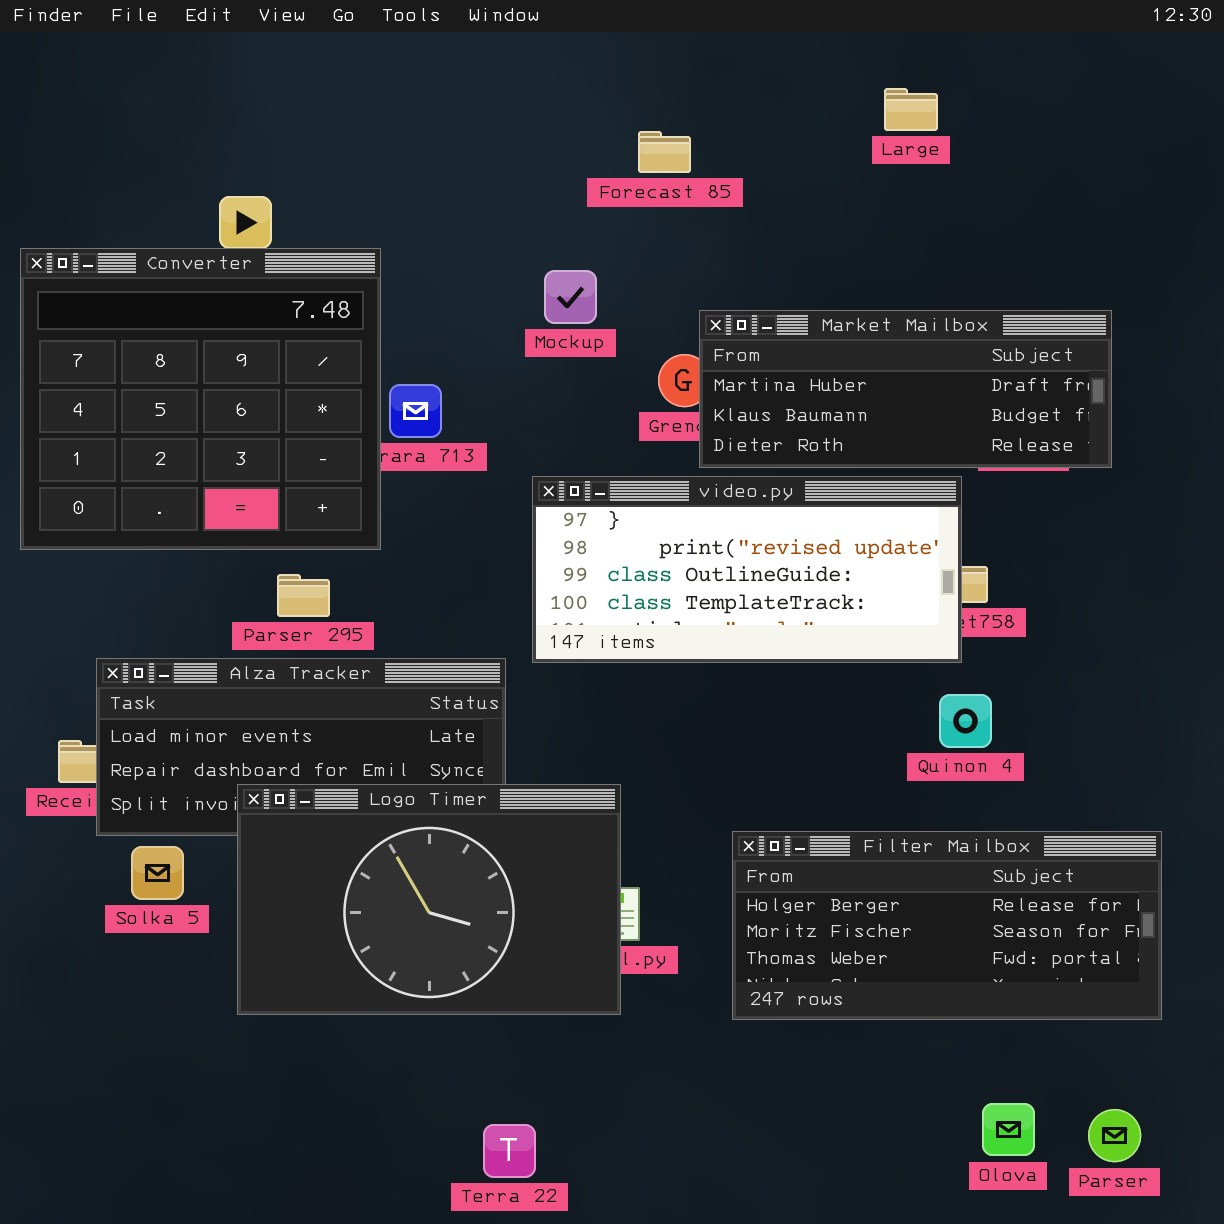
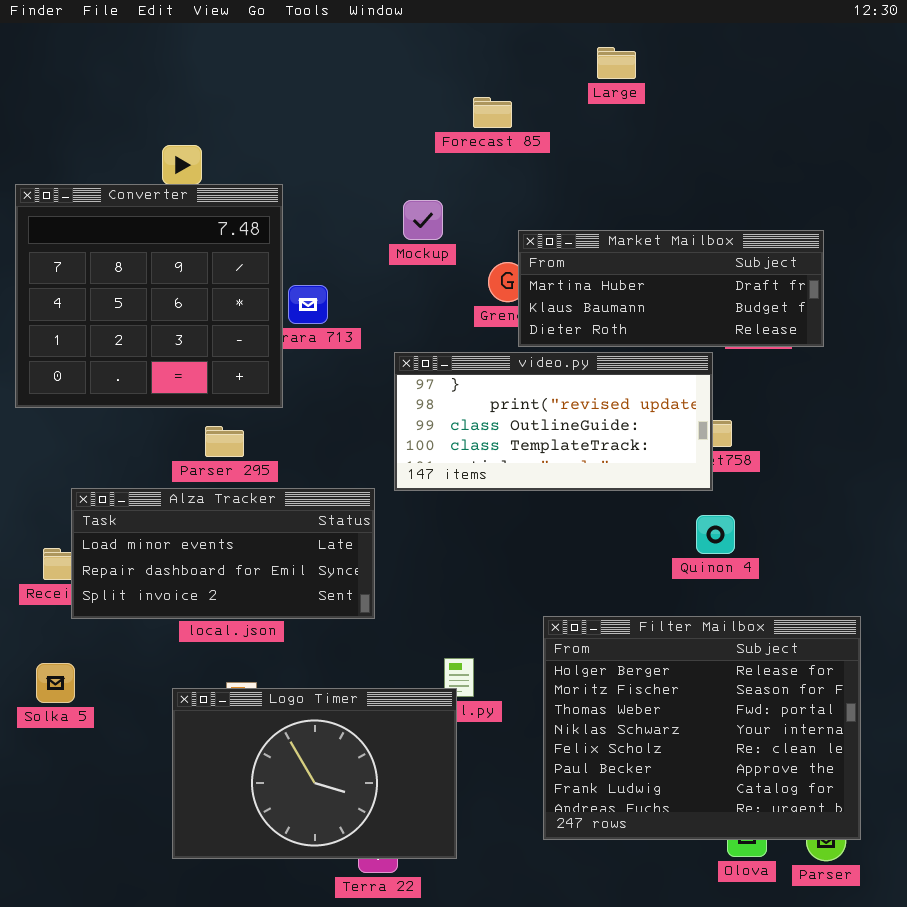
Large: [884,88,938,131] -> [597,47,636,79], moved
Logo Timer: [237,784,621,1015] -> [172,688,457,859], moved
Filter Mailbox: [732,831,1162,1020] -> [543,616,861,840], resized
Solka 5: [131,846,184,900] -> [36,663,75,703], moved

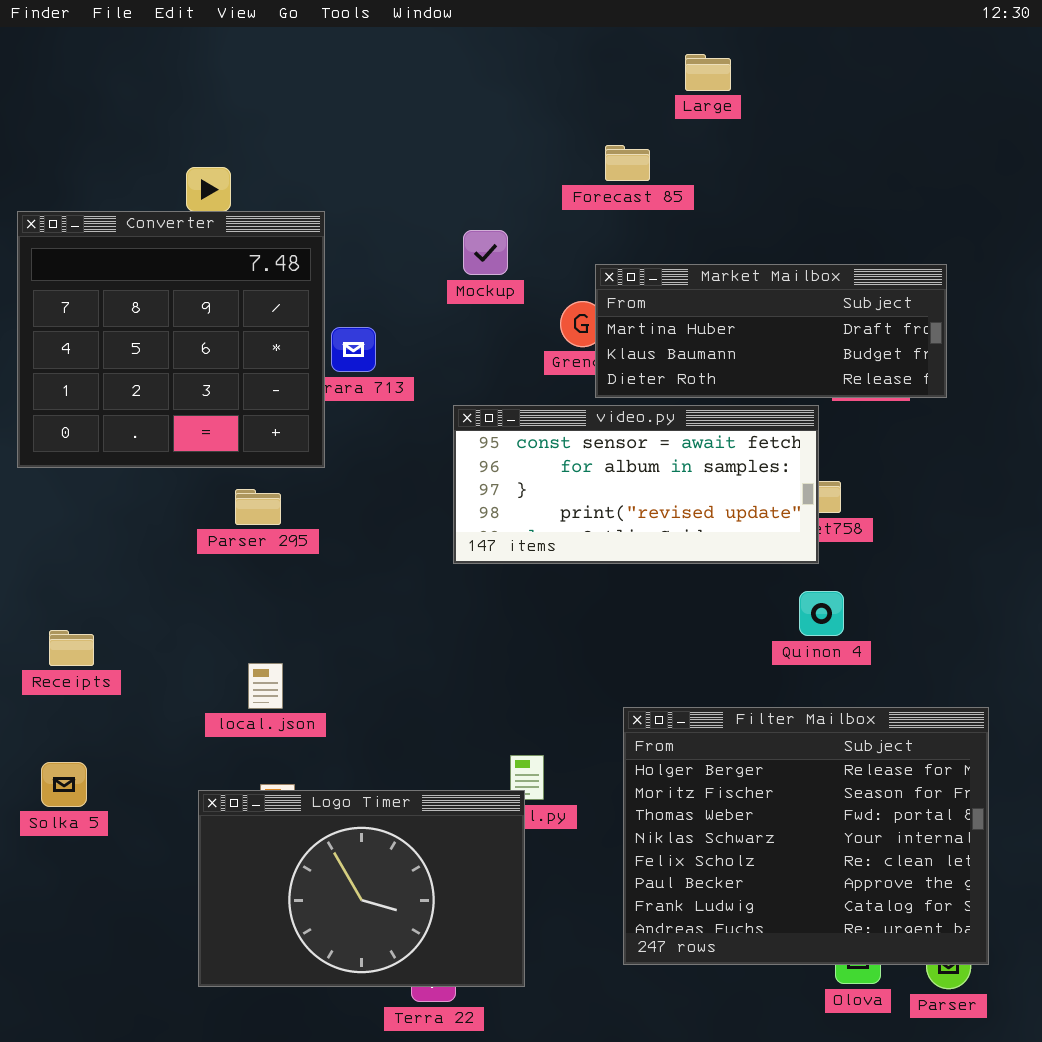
Forecast 85: [473,97,512,128] -> [605,145,650,181], moved
video.py: [394,352,713,491] -> [453,405,819,564], scrolled up 2 rows
Alza Tracker: [71,488,375,619] -> none, closed

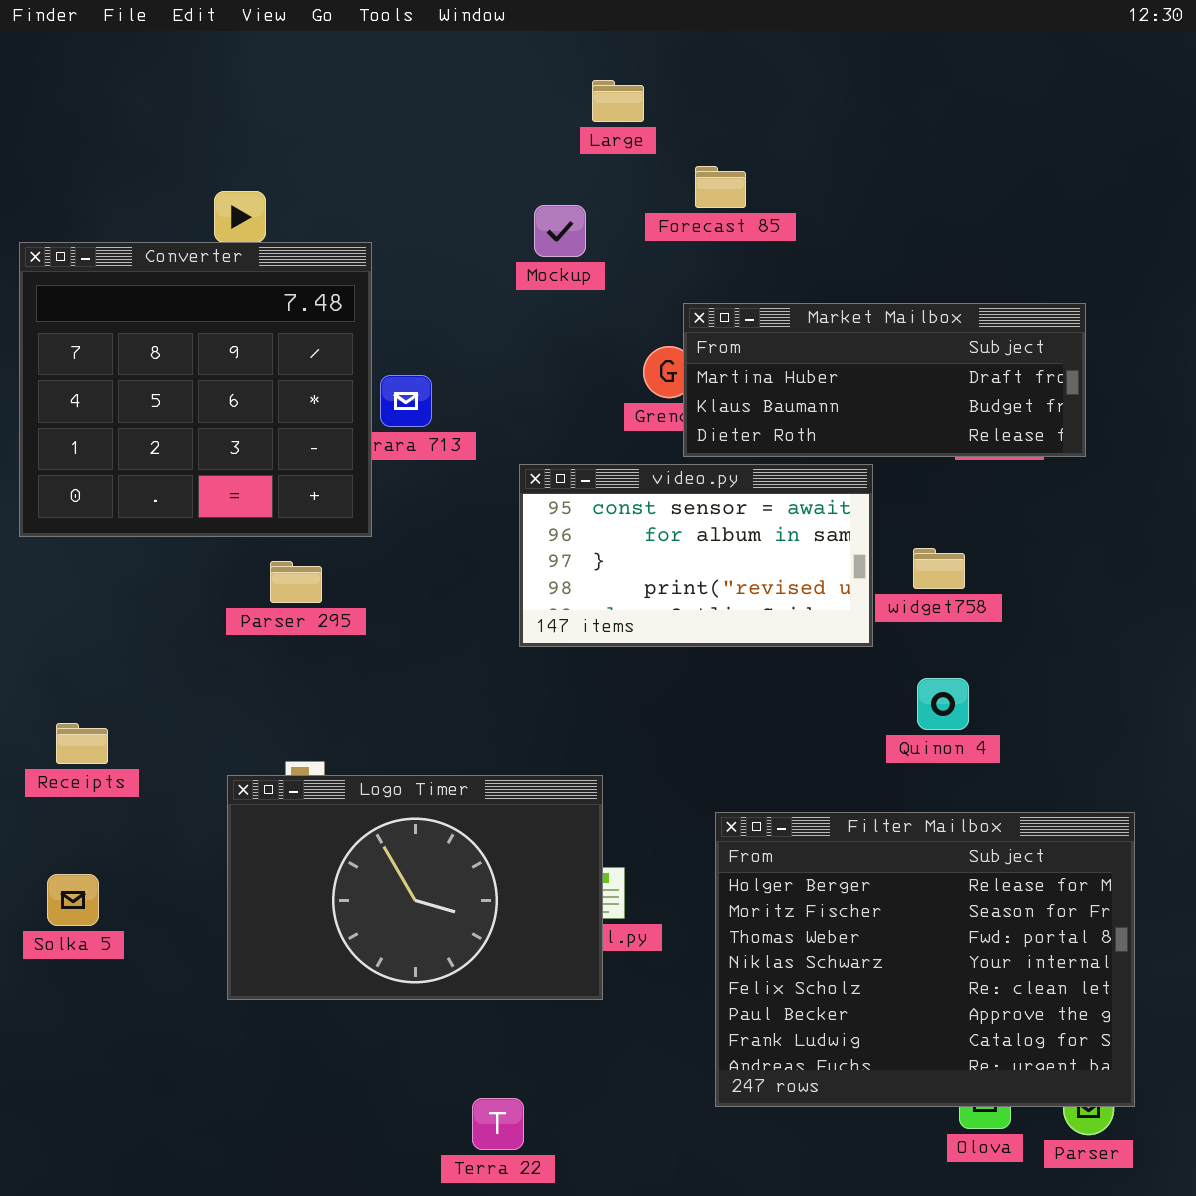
Large: [685,54,731,91] -> [592,80,644,122], moved
Mockup: [463,230,508,275] -> [534,205,586,257], moved
video.py: [453,405,819,564] -> [519,464,873,647], resized
Logo Timer: [198,790,525,987] -> [227,775,603,1000], moved

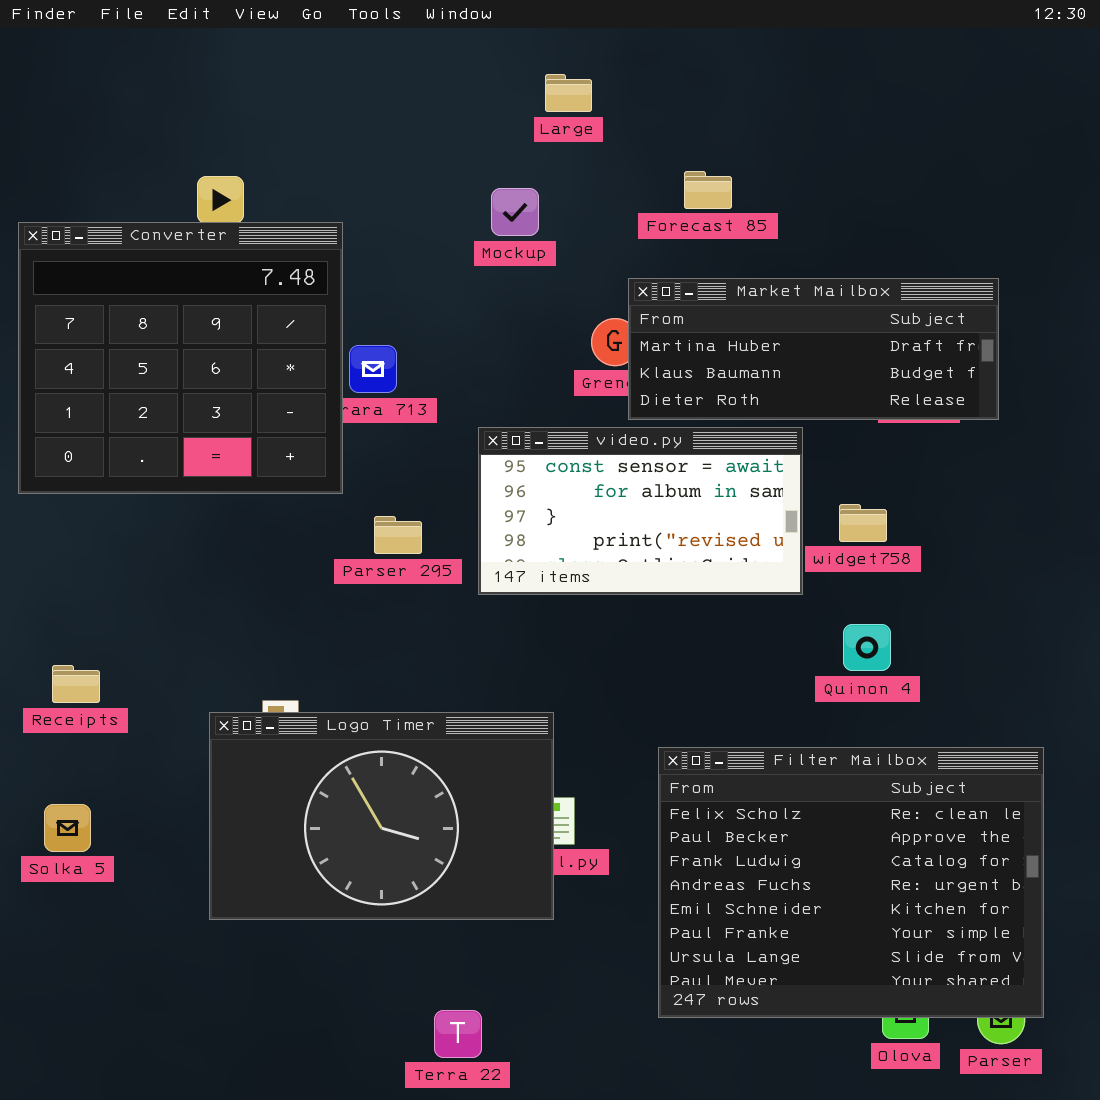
Forecast 85: [695,166,746,208] -> [684,171,732,209], moved
Parser 295: [270,561,322,603] -> [374,516,422,554], moved
Filter Mailbox: [715,812,1135,1107] -> [658,747,1044,1018], scrolled down 4 rows

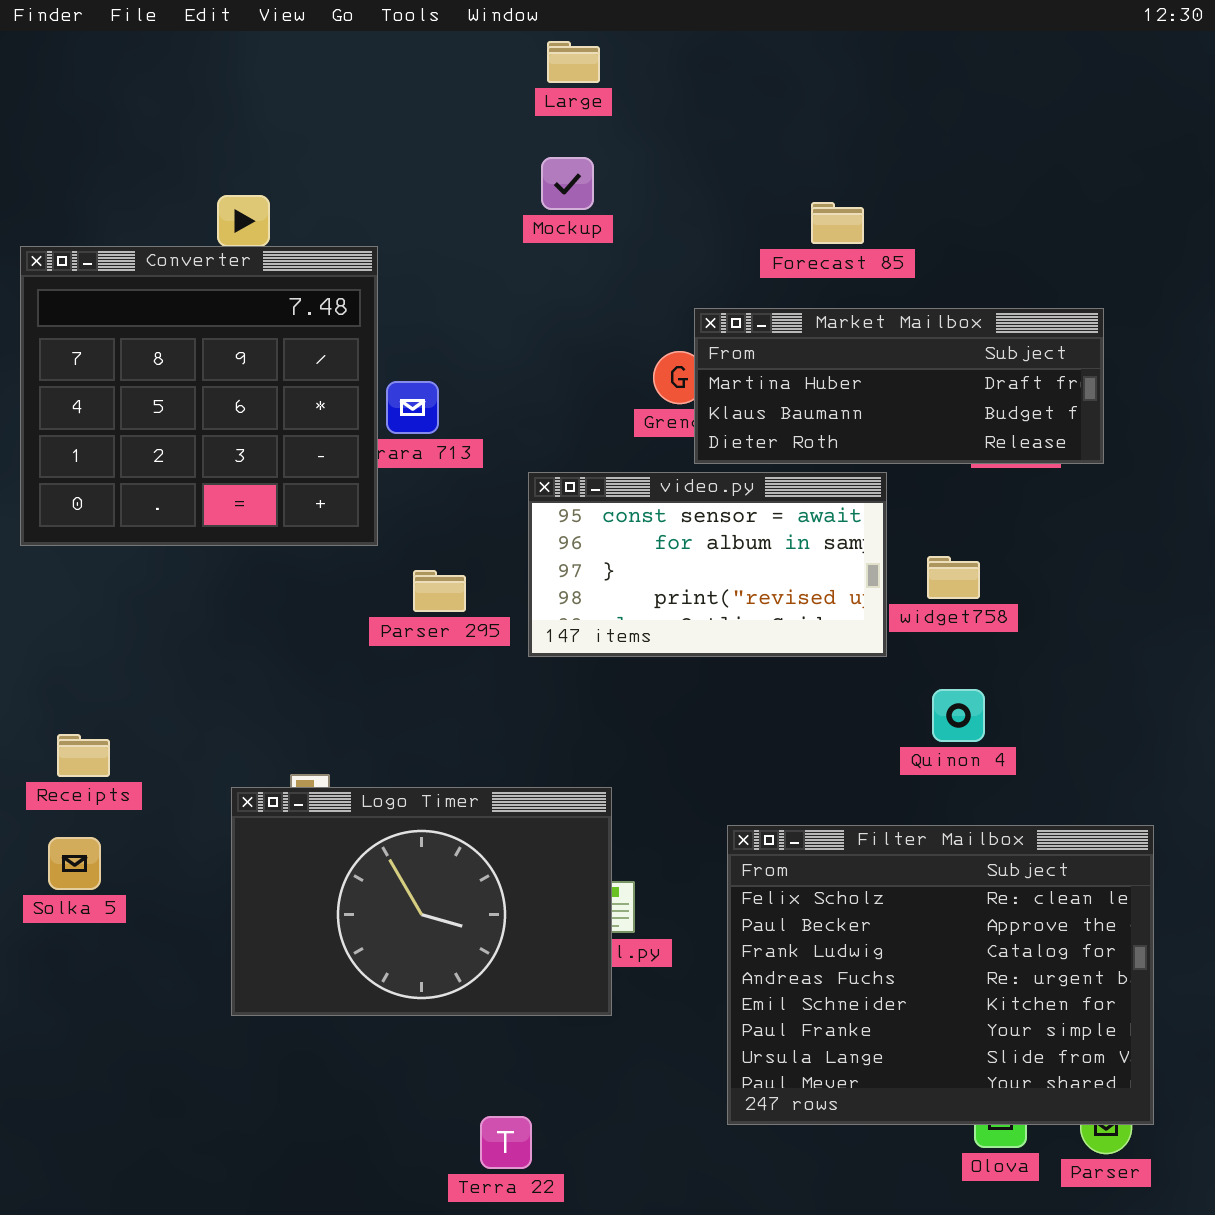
Large: [545,74,592,112] -> [547,41,600,83], moved
Forecast 85: [684,171,732,209] -> [811,202,864,244], moved
Mockup: [491,188,539,236] -> [541,157,594,210], moved
Solka 5: [44,804,91,852] -> [48,837,101,890], moved

